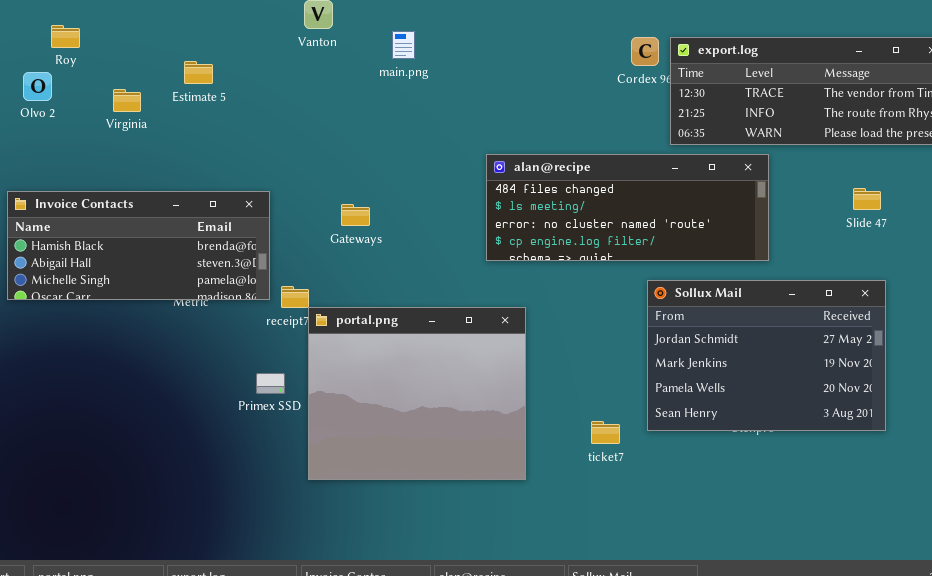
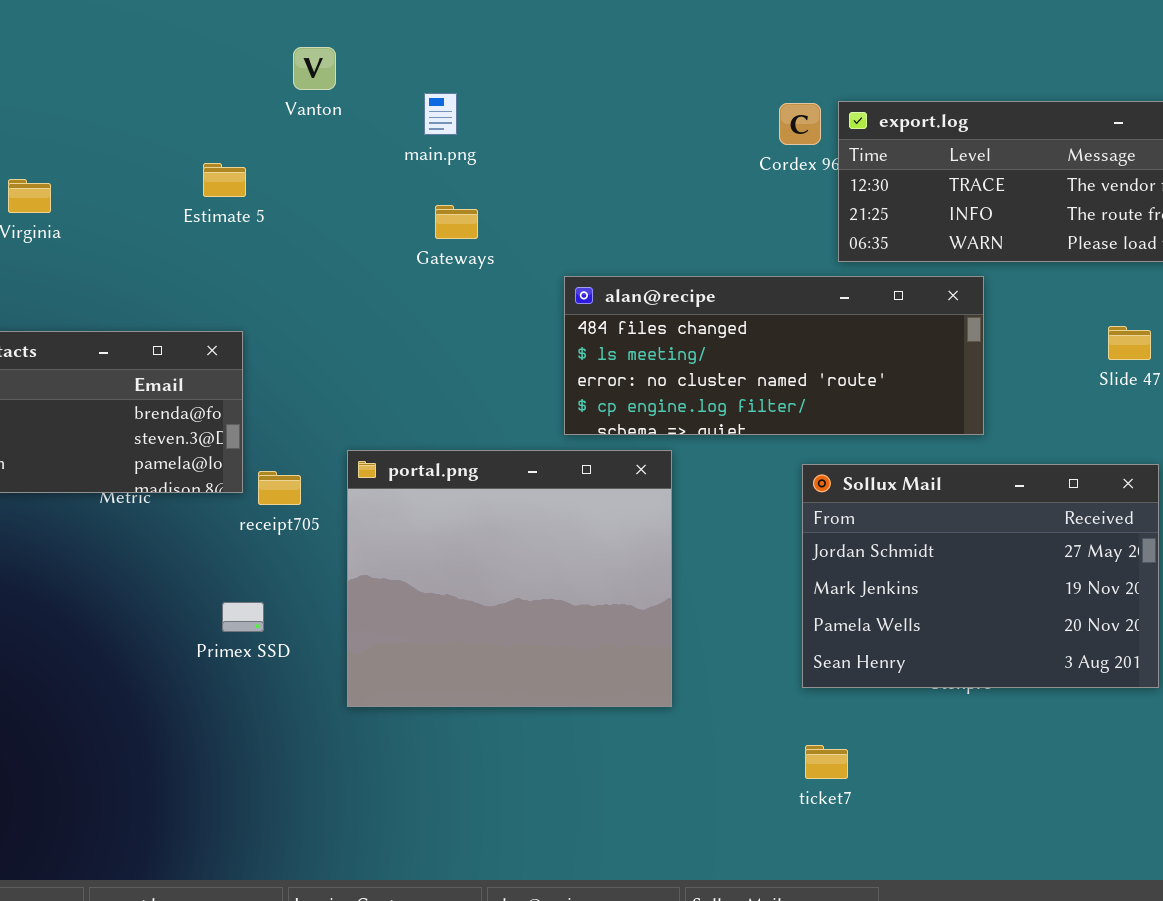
Estimate 5: [184,61,213,84] -> [203,163,246,197], moved
Gateways: [341,204,370,226] -> [435,205,478,239], moved
portal.png: [308,307,526,480] -> [347,450,672,707], moved
ticket7: [591,421,620,444] -> [805,745,848,779], moved

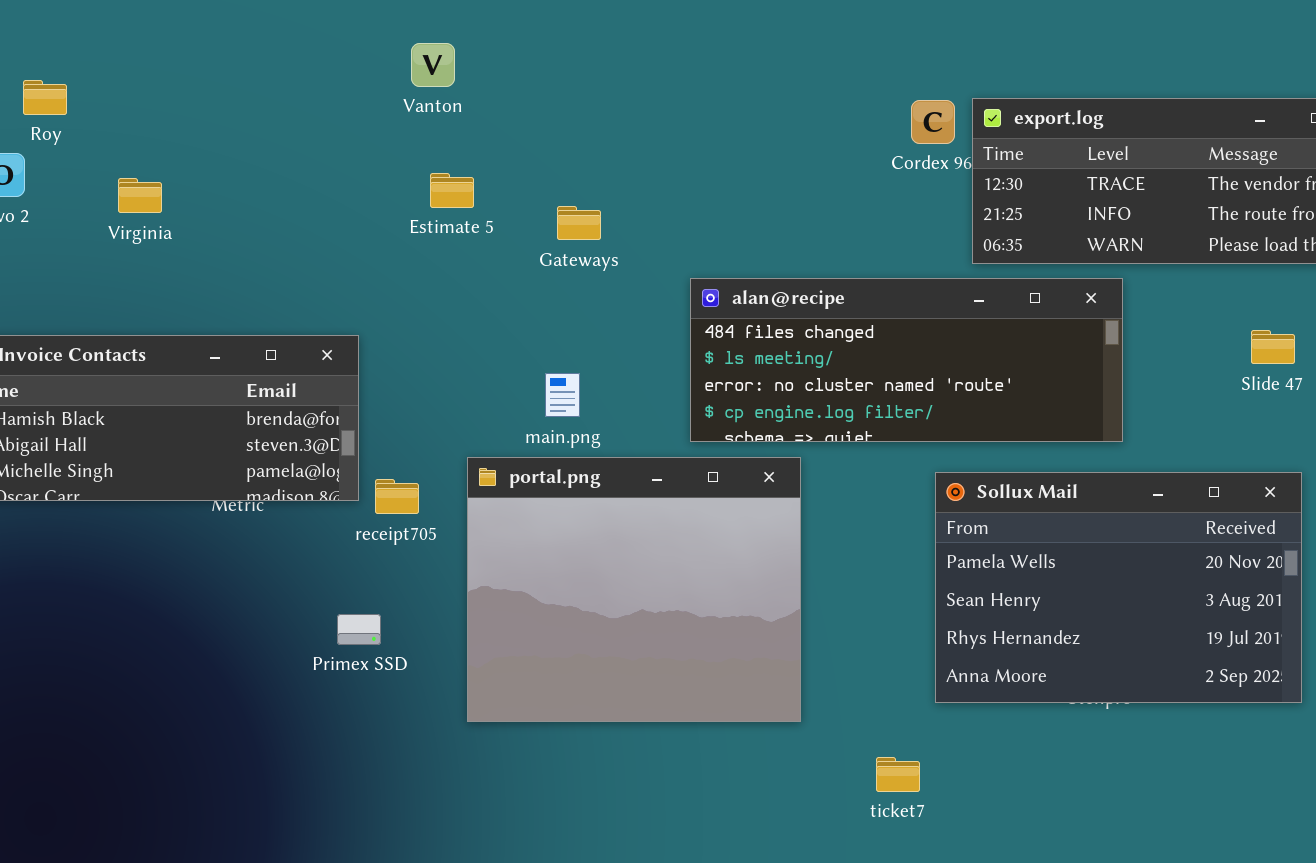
main.png: [424,93,457,135] -> [545,373,580,417], moved
Estimate 5: [203,163,246,197] -> [430,173,474,208], moved
Sollux Mail: [802,464,1159,688] -> [935,472,1302,703], scrolled down 2 rows
ticket7: [805,745,848,779] -> [876,757,920,792], moved

